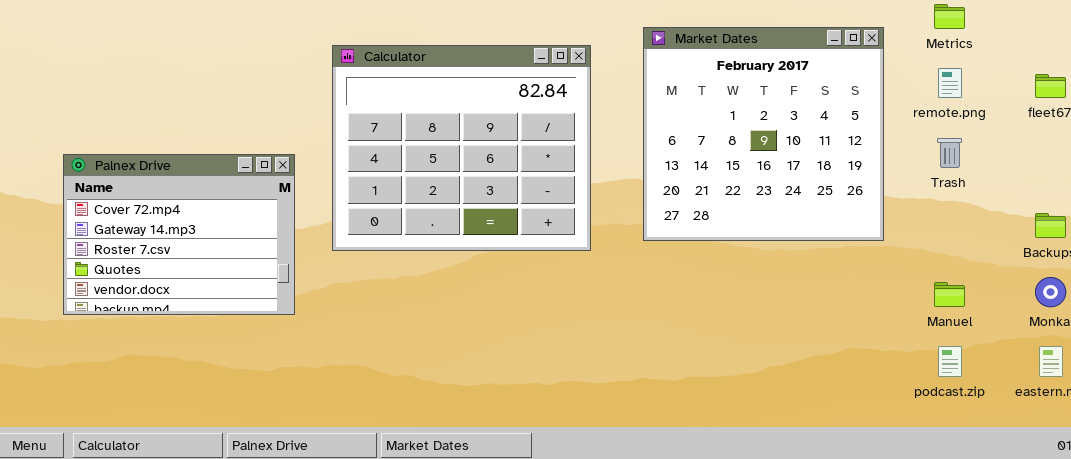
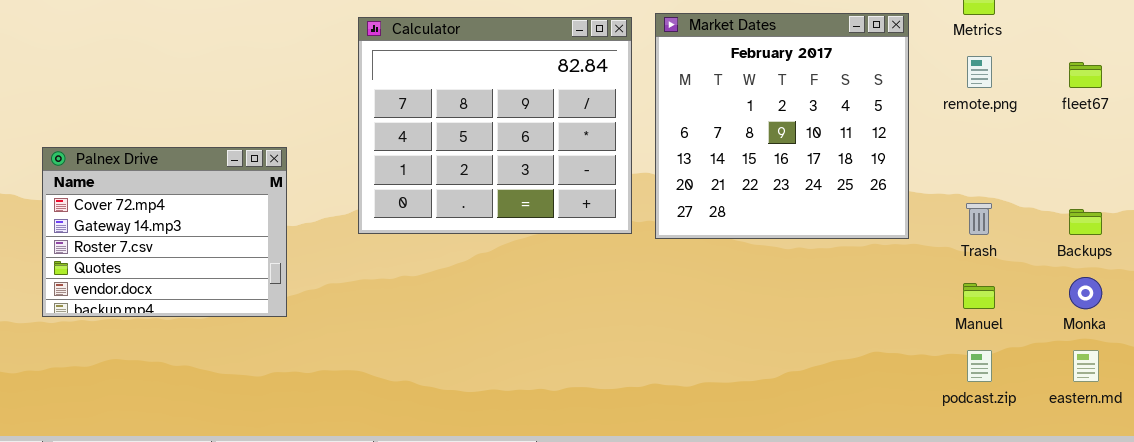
Calculator: [332,45,591,251] -> [358,17,632,234], moved
Trash: [937,138,962,168] -> [966,203,992,235], moved

